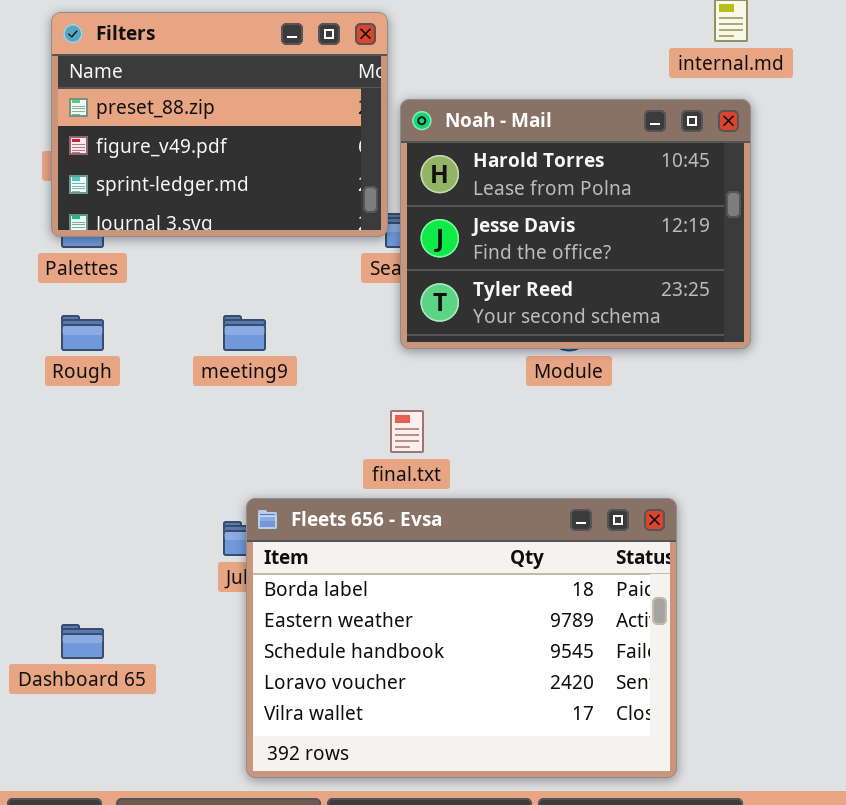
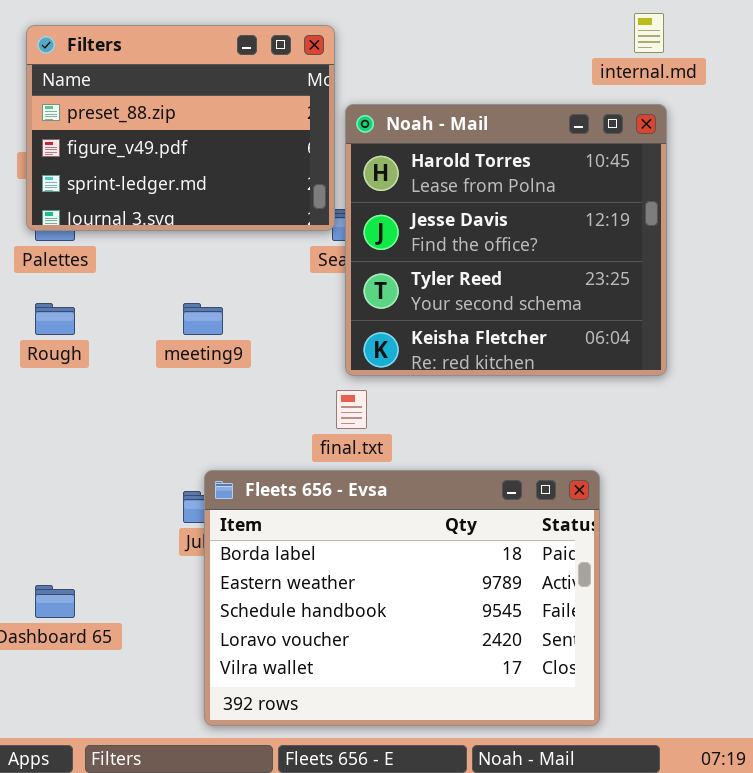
Noah - Mail: [400,99,751,349] -> [345,104,667,376], resized

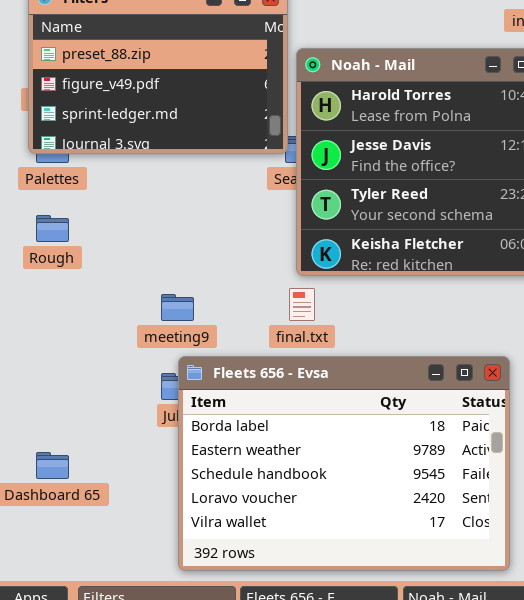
meeting9: [183,303,223,335] -> [161,294,194,321], moved

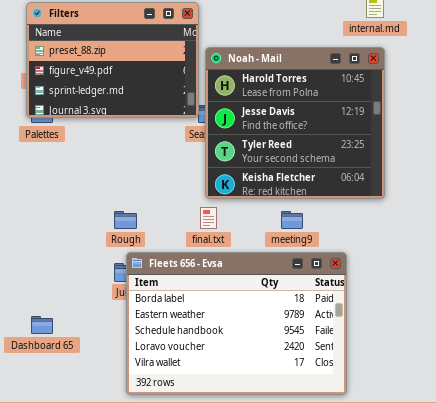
Rough: [36,215,69,242] -> [114,211,137,229], moved
meeting9: [161,294,194,321] -> [281,211,303,229], moved

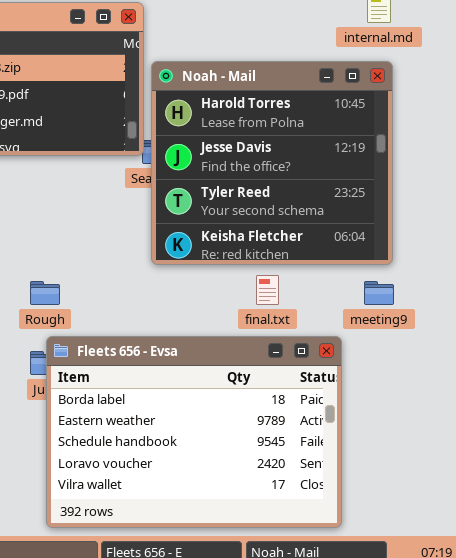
final.txt: [200,207,217,229] -> [256,275,279,305], moved
meeting9: [281,211,303,229] -> [364,281,394,305], moved

